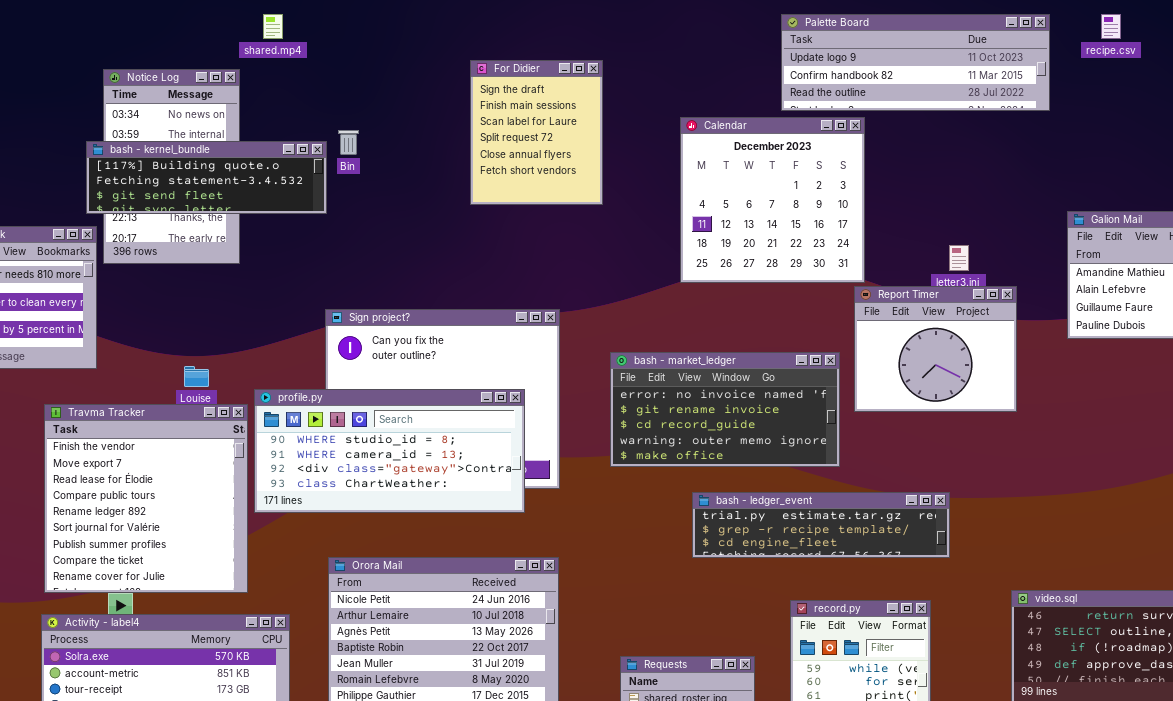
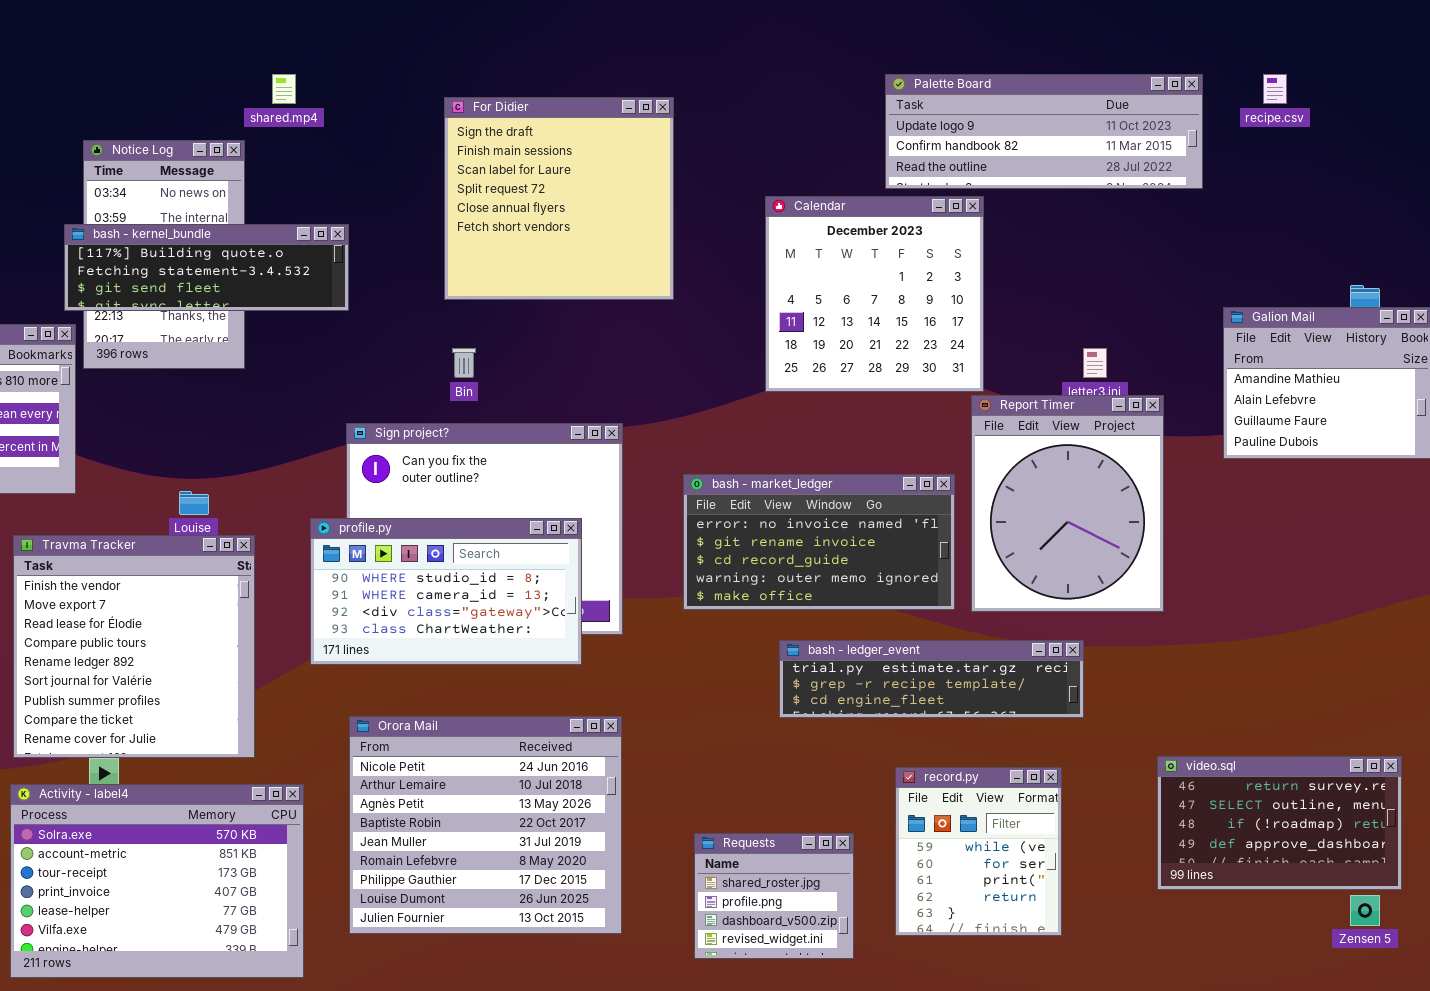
For Didier: [470,60,603,205] -> [444,97,674,300], resized
Bin: [338,130,359,155] -> [452,348,476,378], moved
Report Timer: [854,286,1017,412] -> [971,395,1164,612], resized
profile.py: [254,389,525,513] -> [310,518,582,665], resized

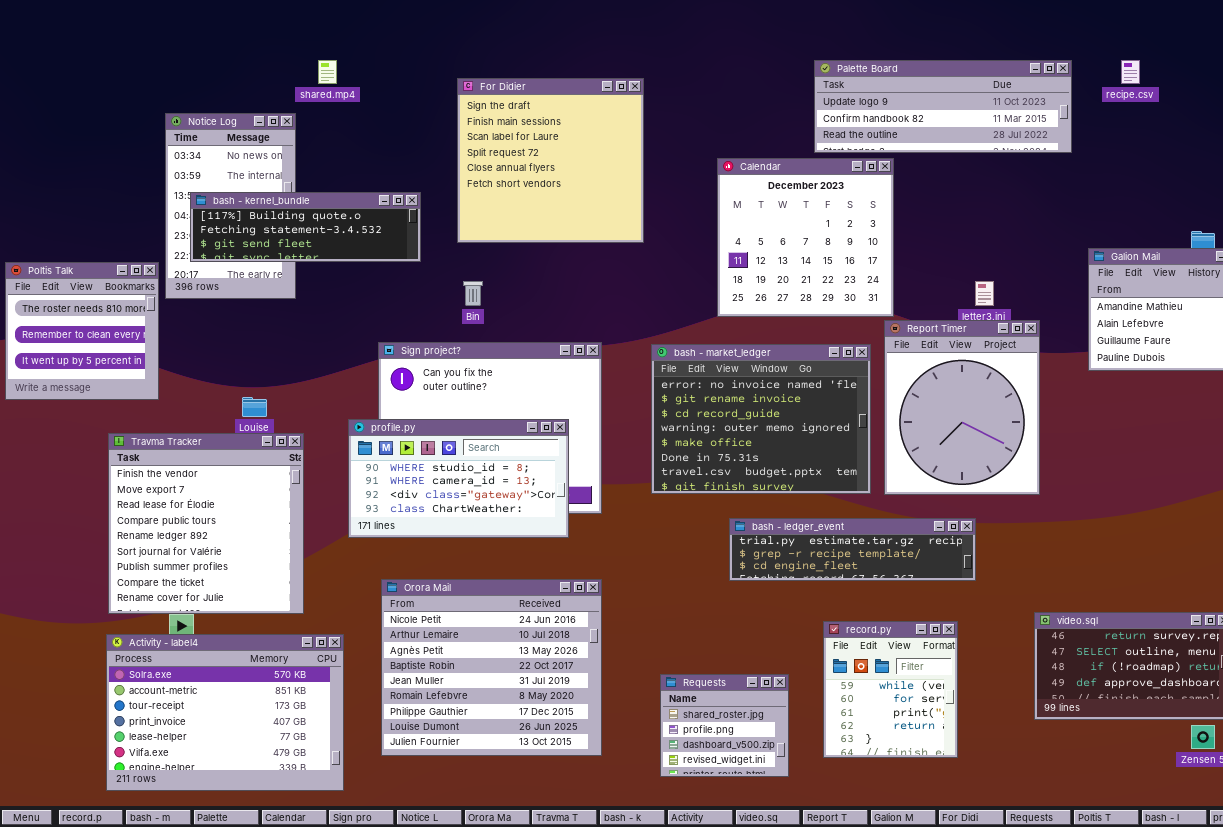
bash - kernel_bundle: [64,224,349,311] -> [190,192,421,262], moved
bash - market_ledger: [683,474,955,610] -> [651,344,871,494], resized

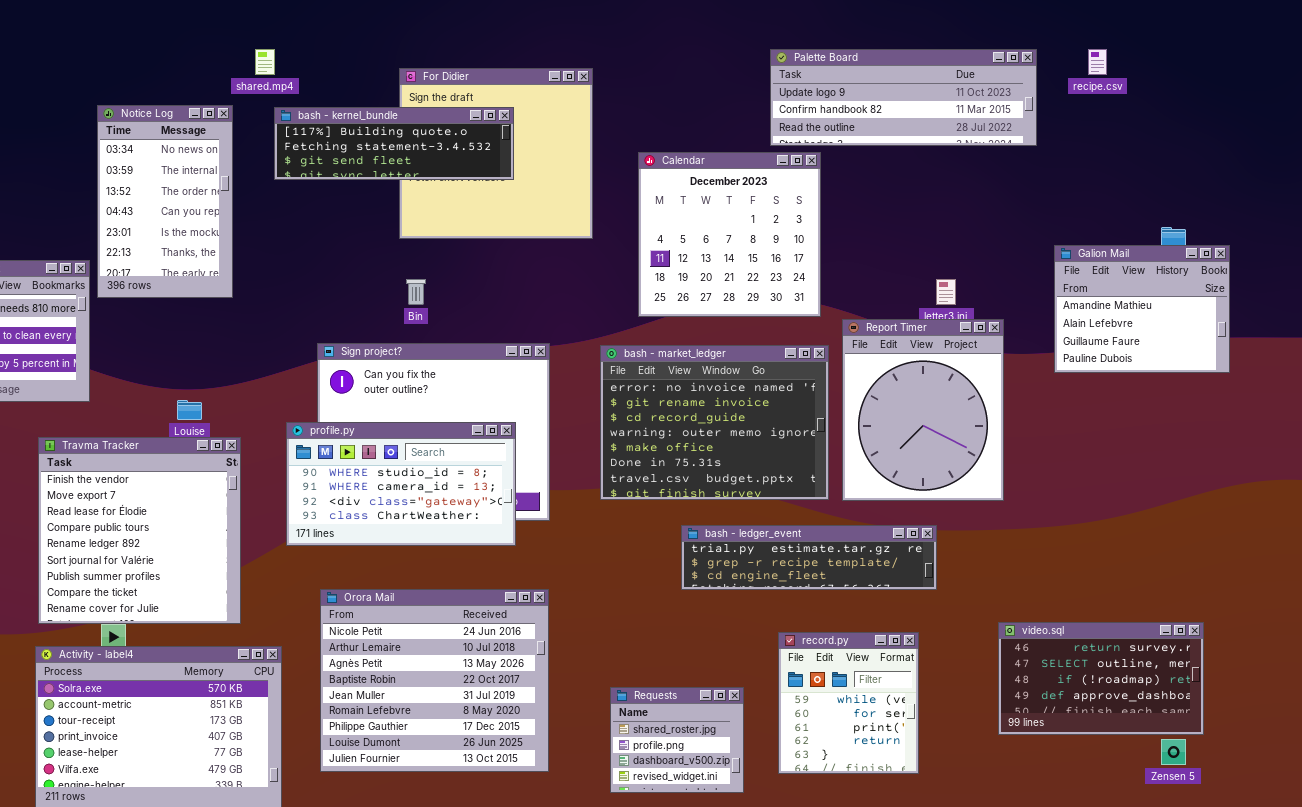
Calendar: [717,158,894,317] -> [638,152,821,317], moved
bash - kernel_bundle: [190,192,421,262] -> [274,107,514,180], moved

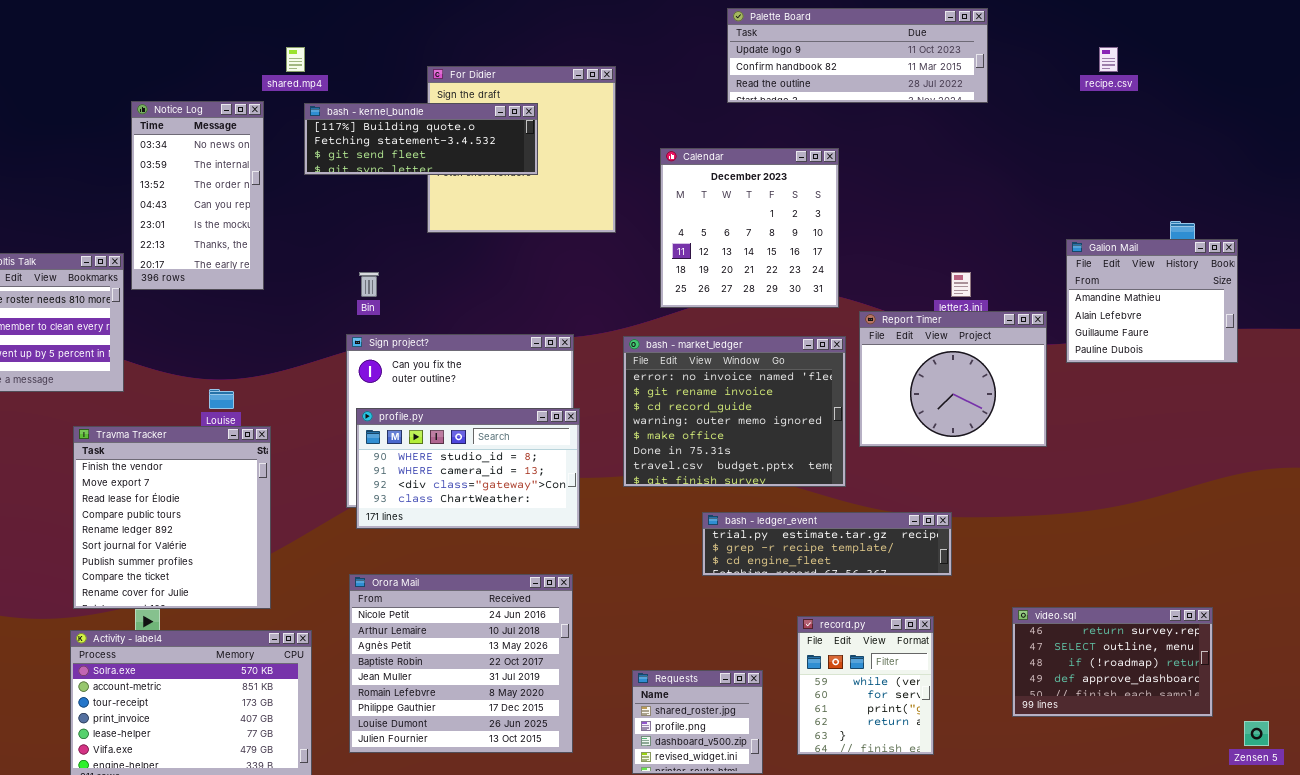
Palette Board: [770,49,1037,146] -> [727,8,988,103], moved
Bin: [406,279,426,305] -> [359,272,379,297], moved
Report Timer: [842,319,1004,501] -> [859,311,1047,447], resized
profile.py: [286,422,516,546] -> [356,408,580,529], moved
Zensen 5: [1161,739,1186,765] -> [1244,721,1269,746], moved

